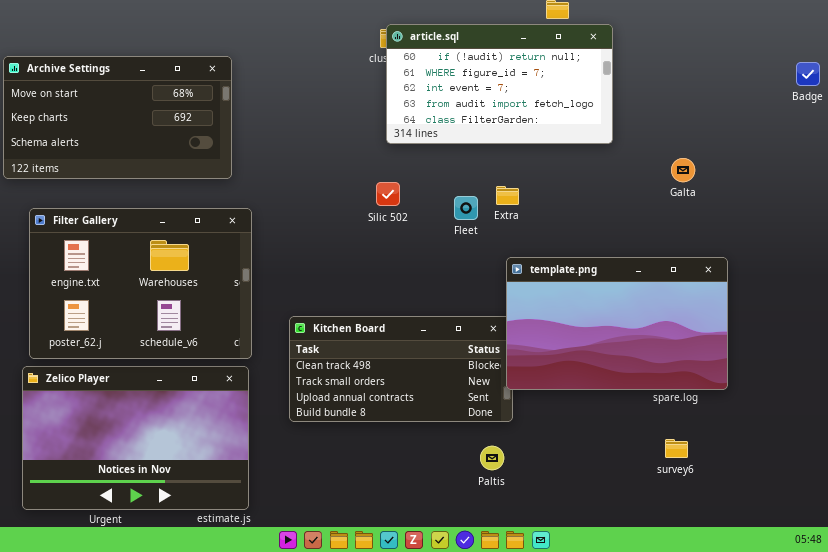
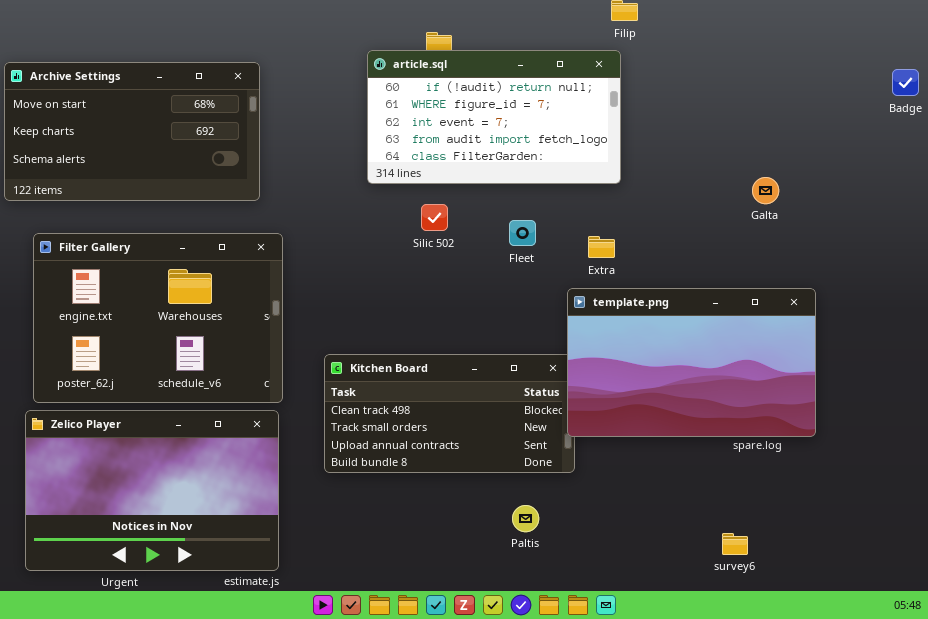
article.sql: [386,24,613,144] -> [367,50,621,184], moved
Extra: [496,186,519,205] -> [588,236,615,258], moved
survey6: [665,439,688,458] -> [722,533,748,555], moved
Paltis: [480,446,504,470] -> [512,505,539,532], moved

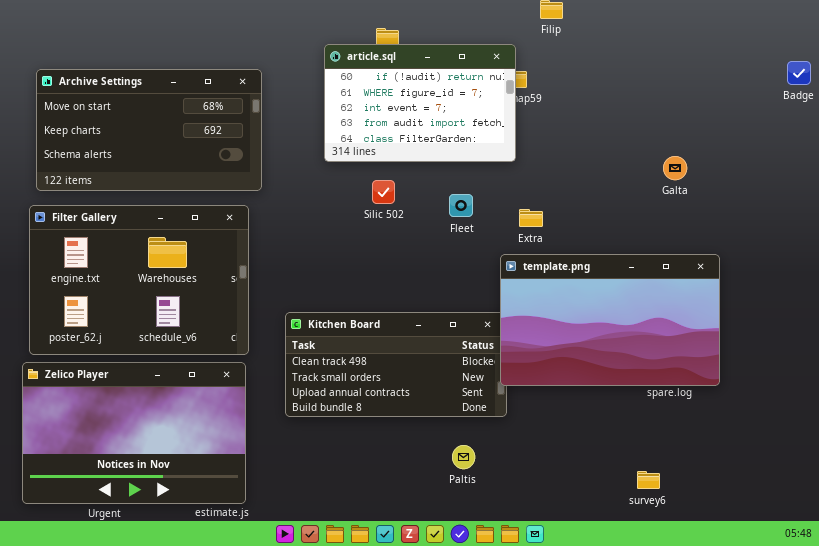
article.sql: [367,50,621,184] -> [324,44,516,162], resized
Archive Settings: [4,62,260,201] -> [36,69,262,191], moved

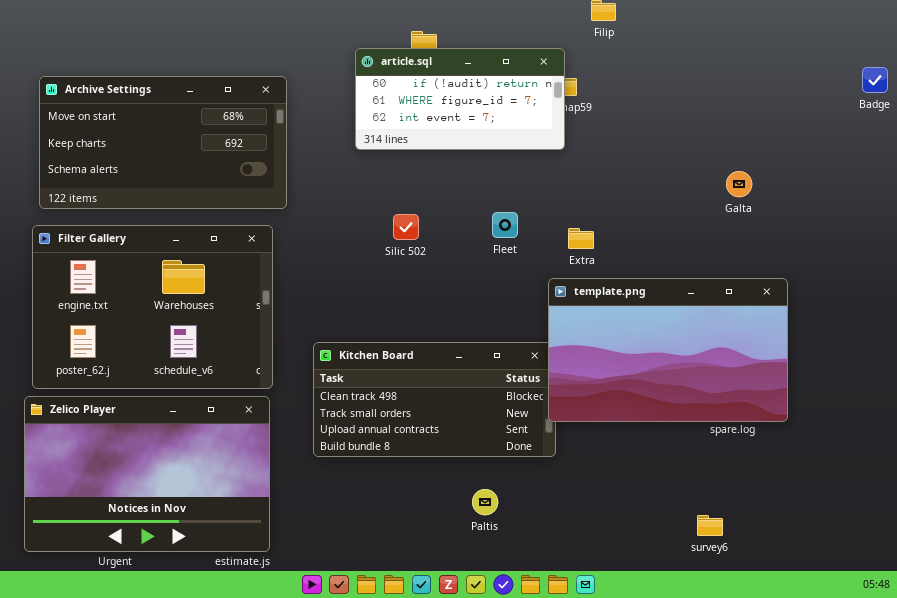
article.sql: [324,44,516,162] -> [355,48,565,150], resized
Silic 502: [372,180,395,204] -> [393,214,419,240], moved
Paltis: [452,445,475,469] -> [472,489,498,515], moved

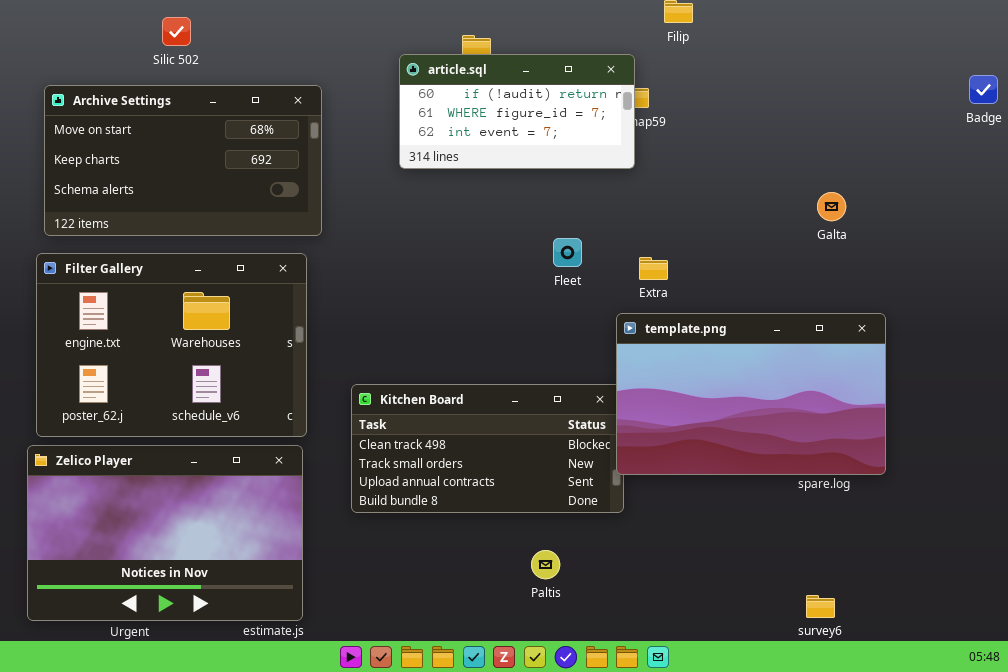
Silic 502: [393,214,419,240] -> [162,17,191,46], moved
survey6: [697,515,723,536] -> [806,595,835,618], moved

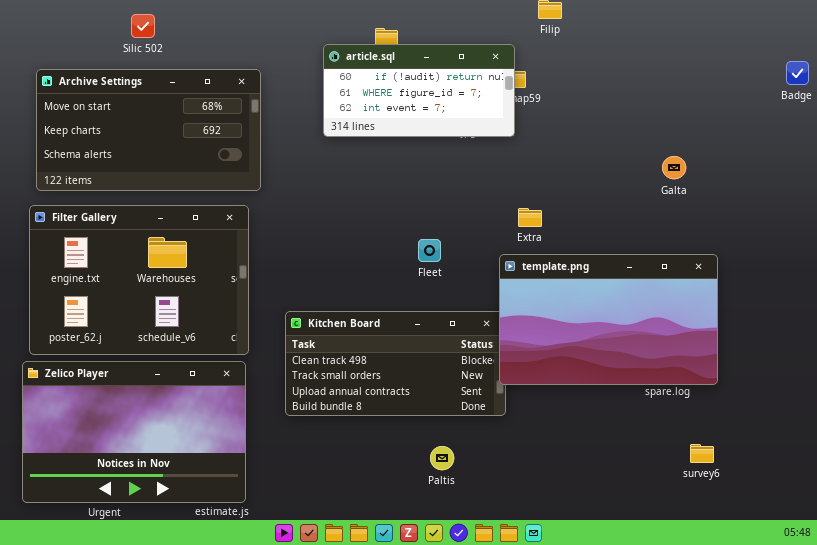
Fleet: [553,238,582,267] -> [418,239,441,262], moved
survey6: [806,595,835,618] -> [690,444,714,463], moved

